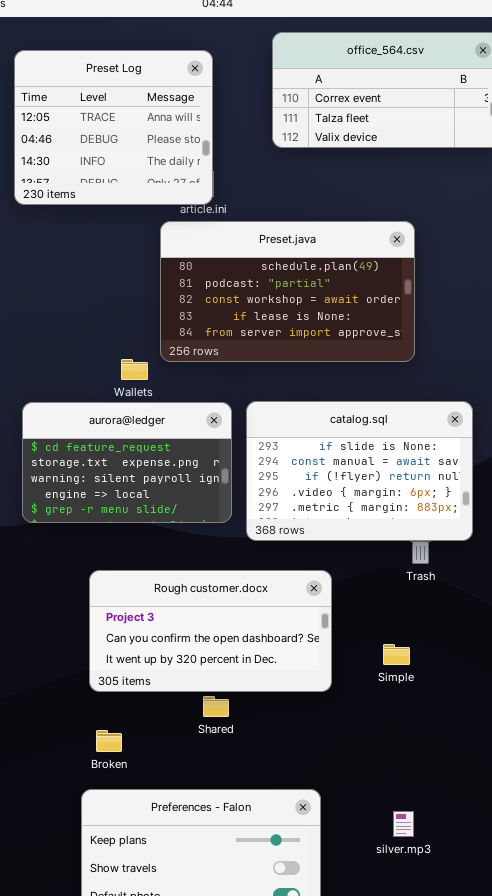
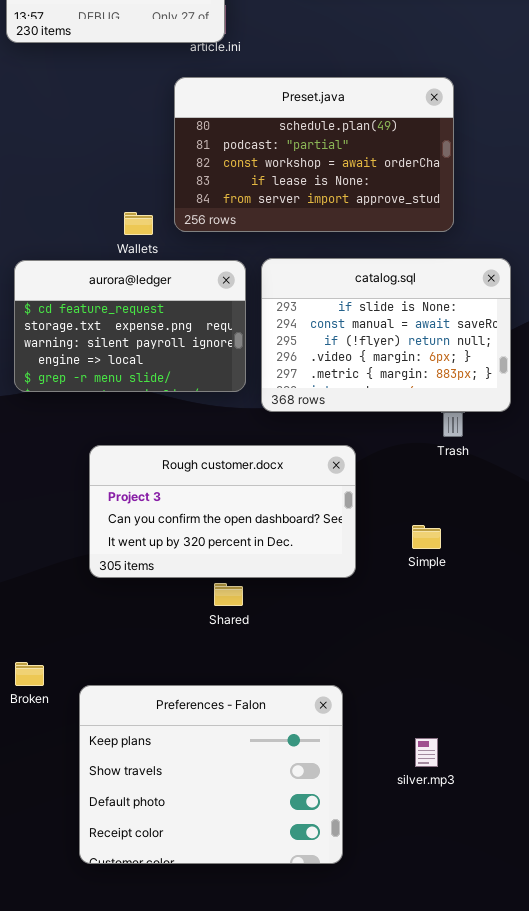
Preset.java: [160,221,415,362] -> [174,77,454,232], moved
Broken: [96,730,122,752] -> [15,662,44,686], moved
silver.mp3: [393,811,414,837] -> [415,738,438,767], moved

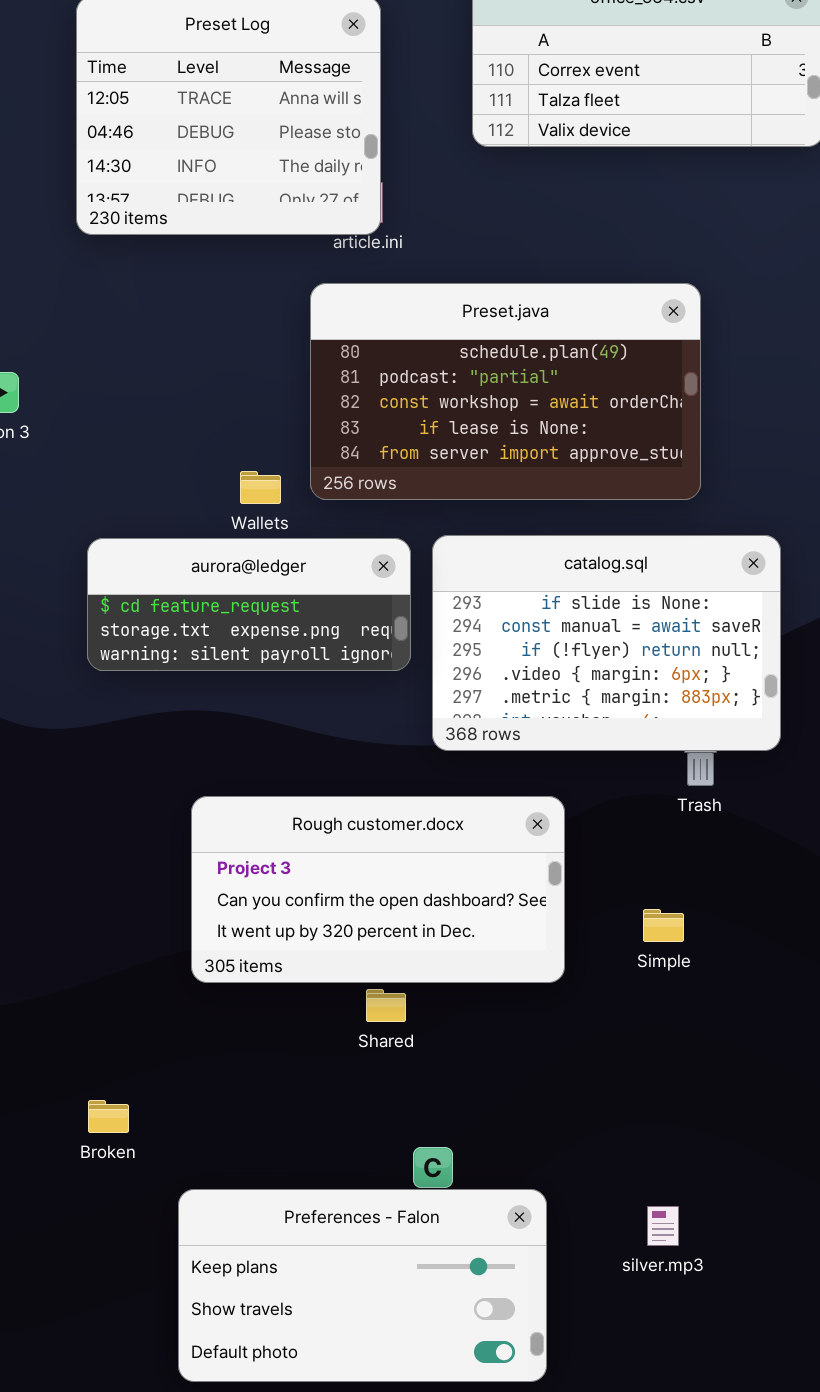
aurora@ledger: [14,260,246,392] -> [87,538,411,671], resized
Preferences - Falon: [79,685,343,864] -> [178,1189,547,1382], resized

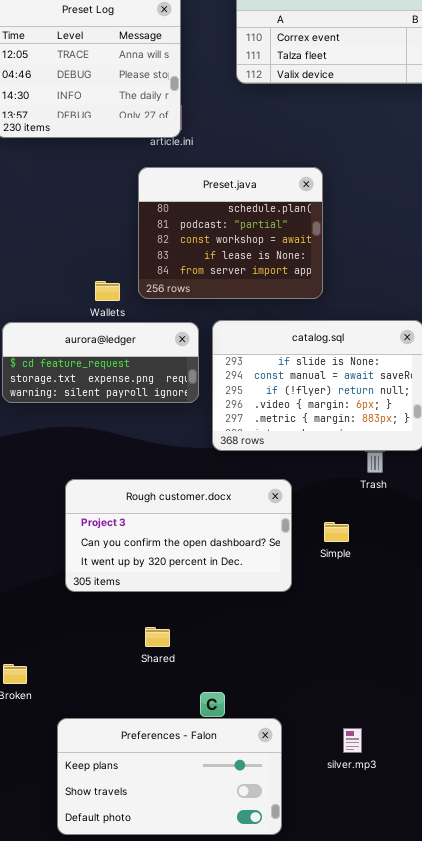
Preset.java: [310,283,701,500] -> [138,167,323,299], resized
Simple: [643,909,684,942] -> [324,522,349,542], moved
Shared: [366,989,406,1022] -> [145,627,170,647], moved

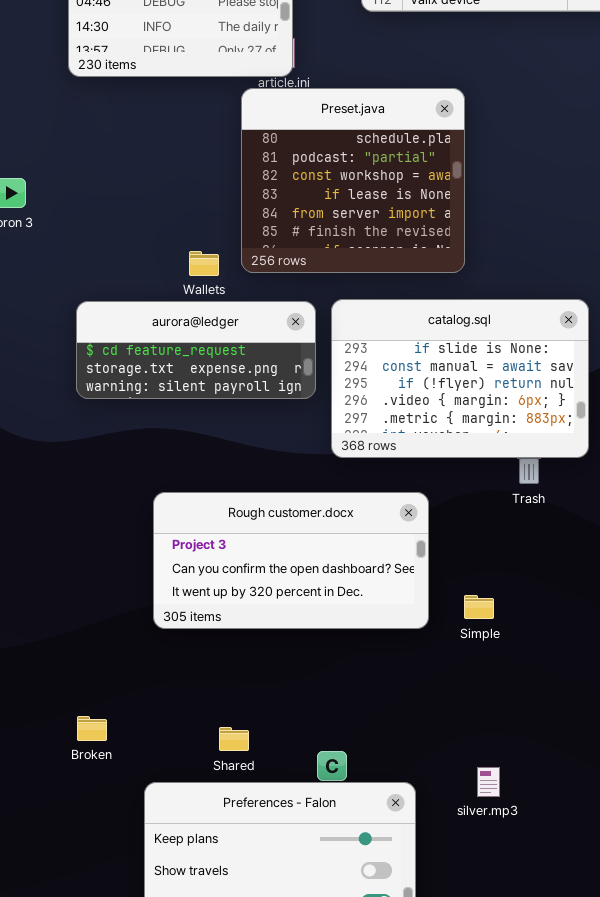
Preset.java: [138,167,323,299] -> [241,88,465,273], resized
Simple: [324,522,349,542] -> [464,595,494,619], moved
Shared: [145,627,170,647] -> [219,727,249,751], moved
silver.mp3: [343,728,362,753] -> [477,767,500,797], moved

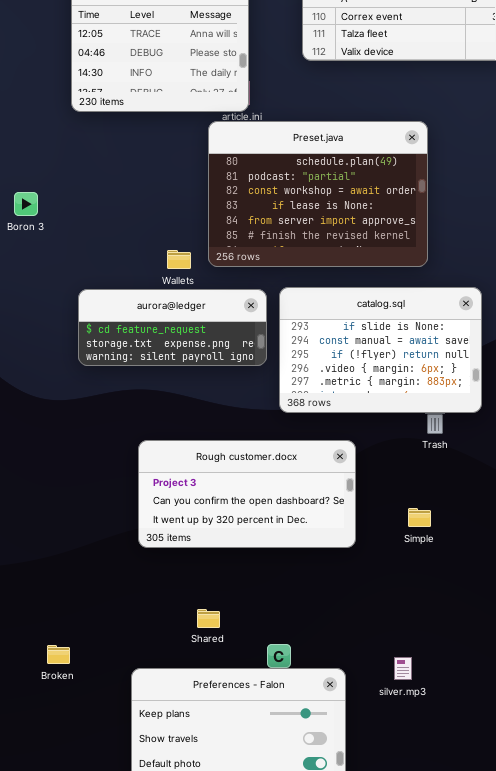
Preset.java: [241,88,465,273] -> [208,121,428,267], resized
Simple: [464,595,494,619] -> [408,508,431,527], moved
Broken: [77,716,107,741] -> [47,645,70,664], moved
Shared: [219,727,249,751] -> [197,609,220,628], moved

